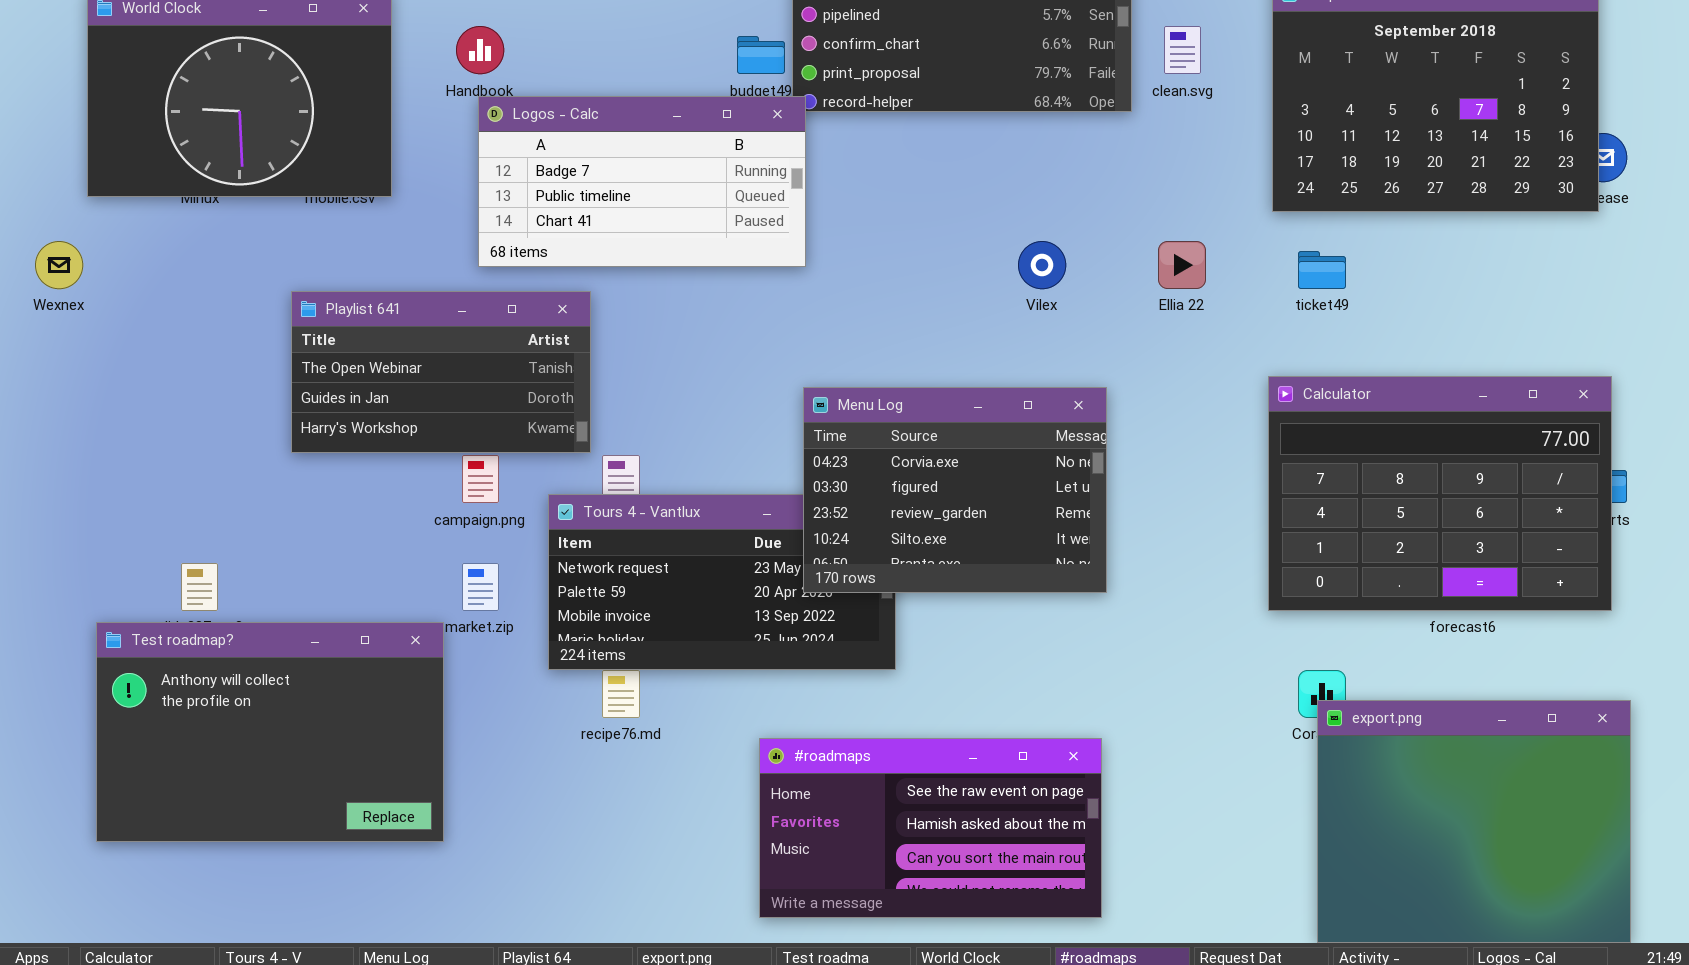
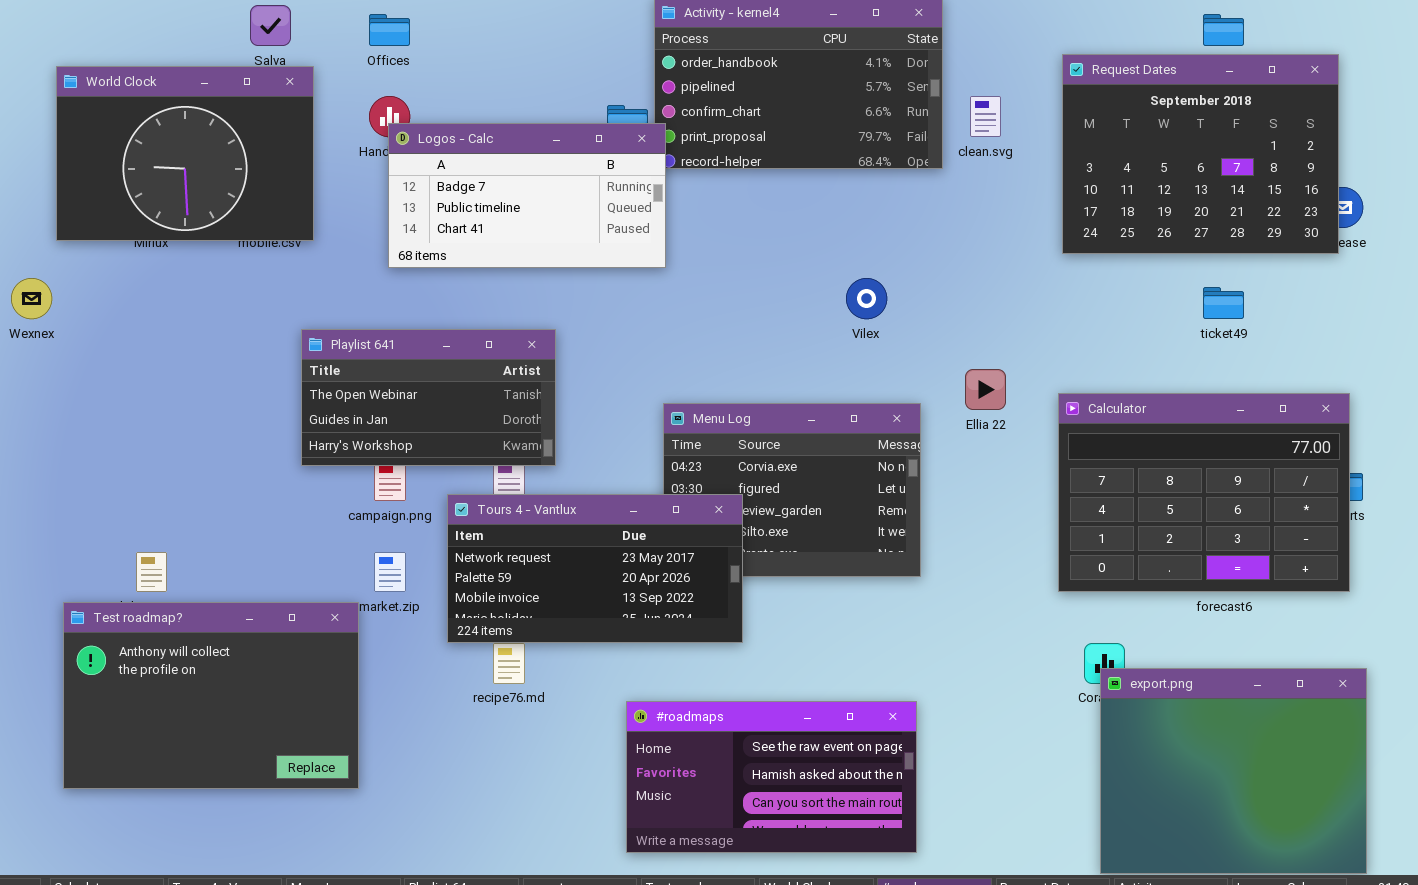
Logos - Calc: [478,96,806,267] -> [388,123,666,268], moved
Ellia 22: [1158,241,1206,289] -> [965,369,1006,410], moved
ticket49: [1298,251,1346,289] -> [1203,287,1244,319], moved
Playlist 641: [291,291,591,453] -> [301,329,556,466], moved
Tours 4 - Vantlux: [548,494,896,670] -> [447,494,743,643], raised

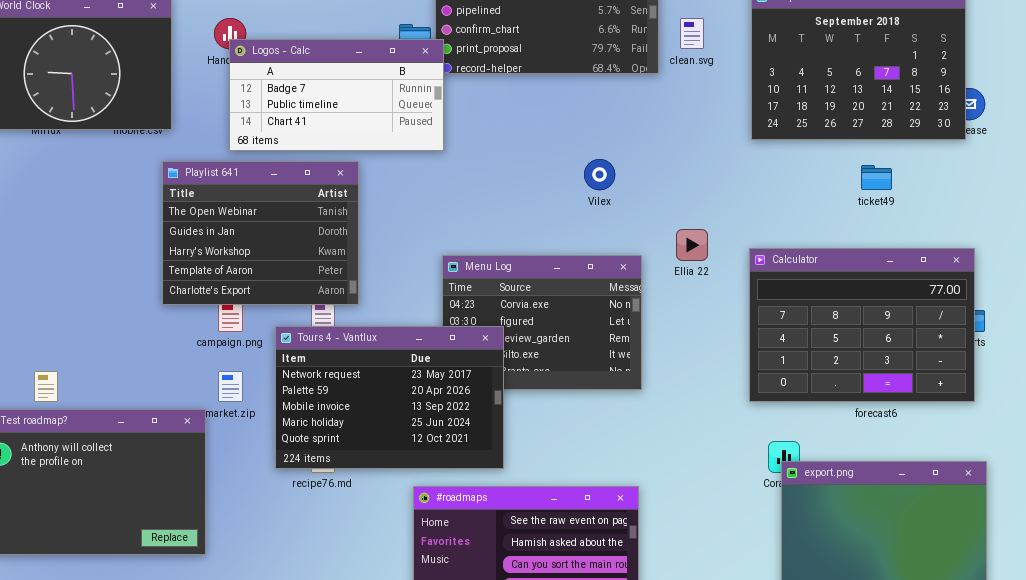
Playlist 641: [301,329,556,466] -> [162,161,359,305], resized
Tours 4 - Vantlux: [447,494,743,643] -> [275,326,504,469], resized

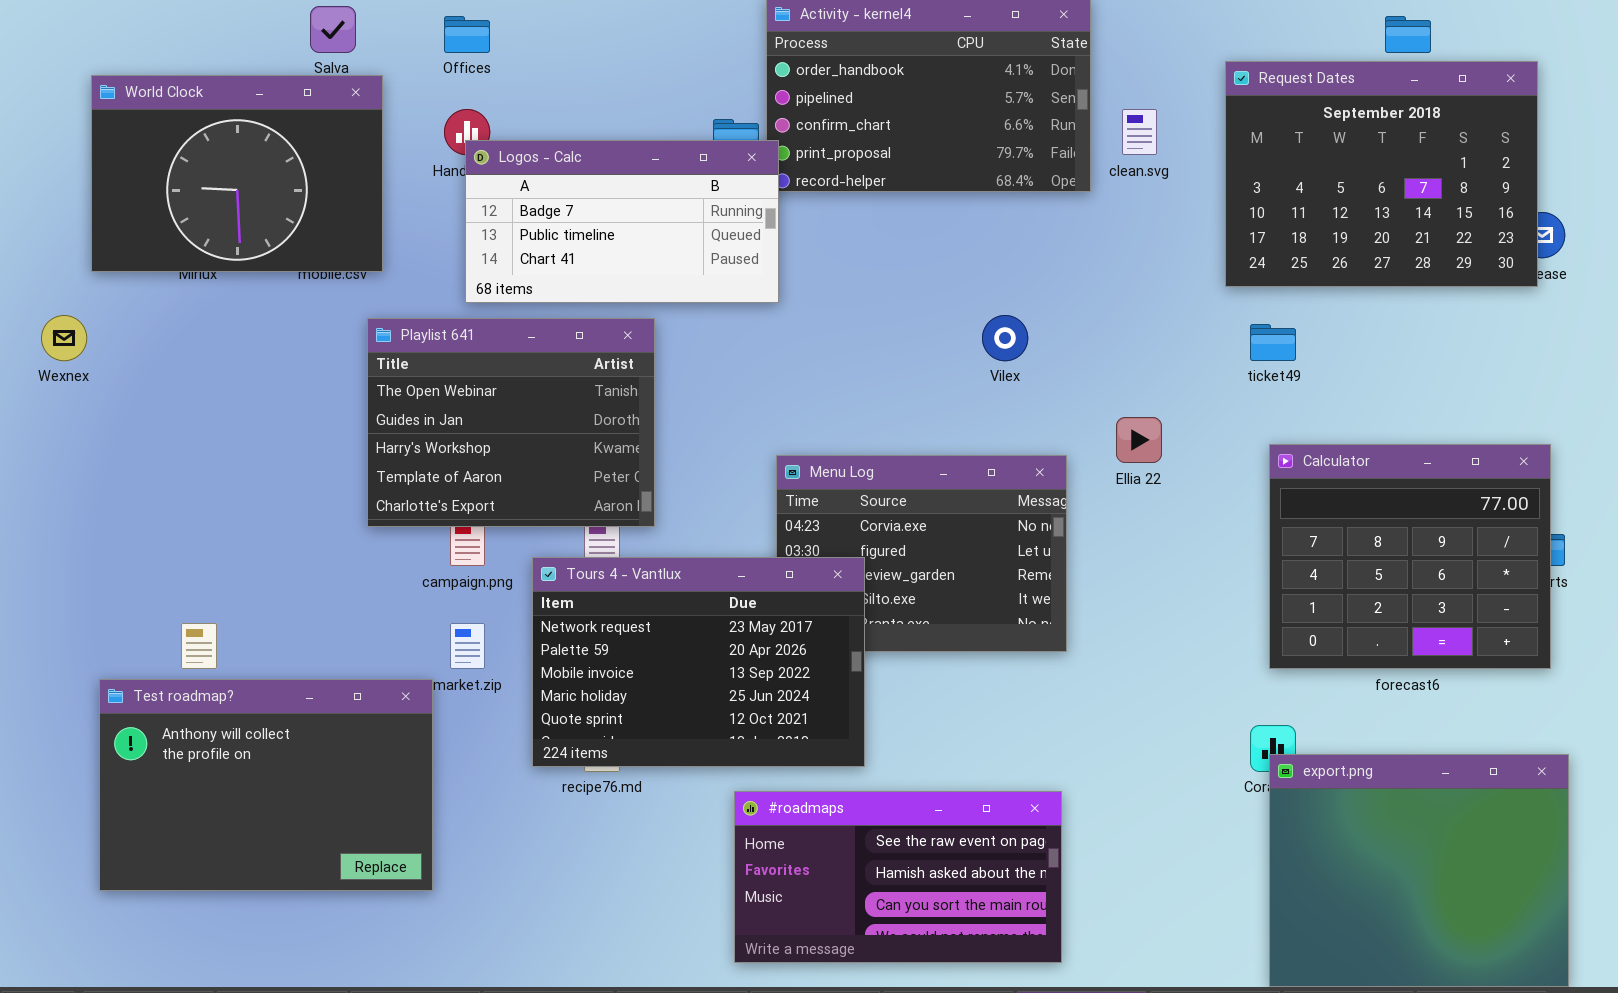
ticket49: [861,165,892,190] -> [1250,324,1296,361], moved
Calculator: [749,248,975,402] -> [1269,444,1551,669], resized

